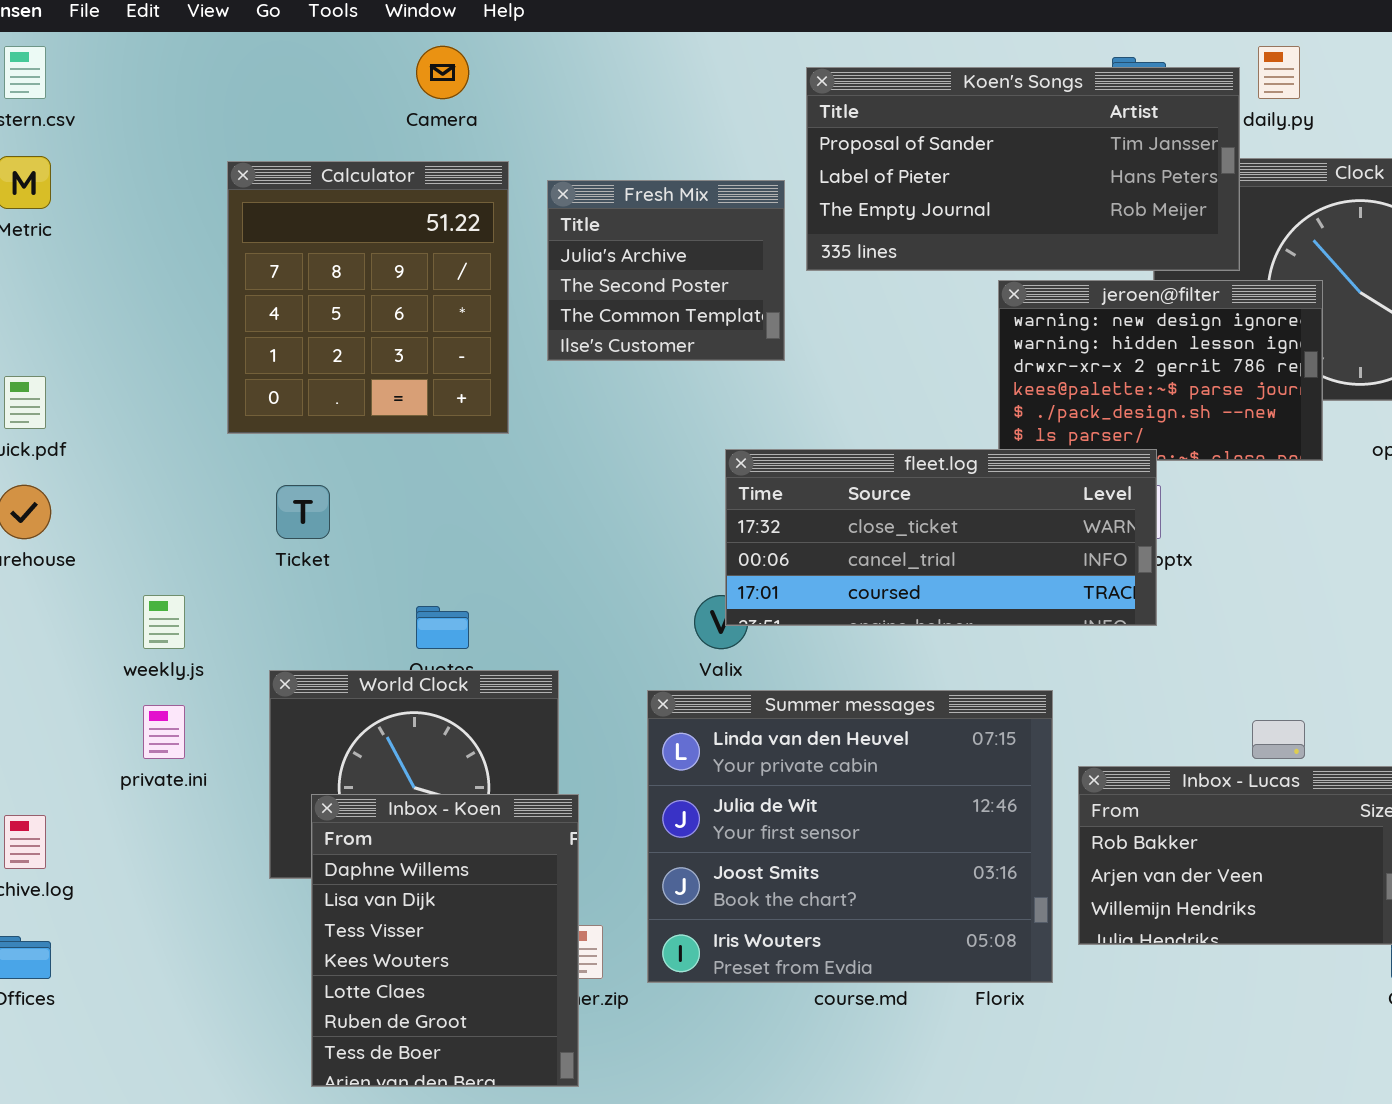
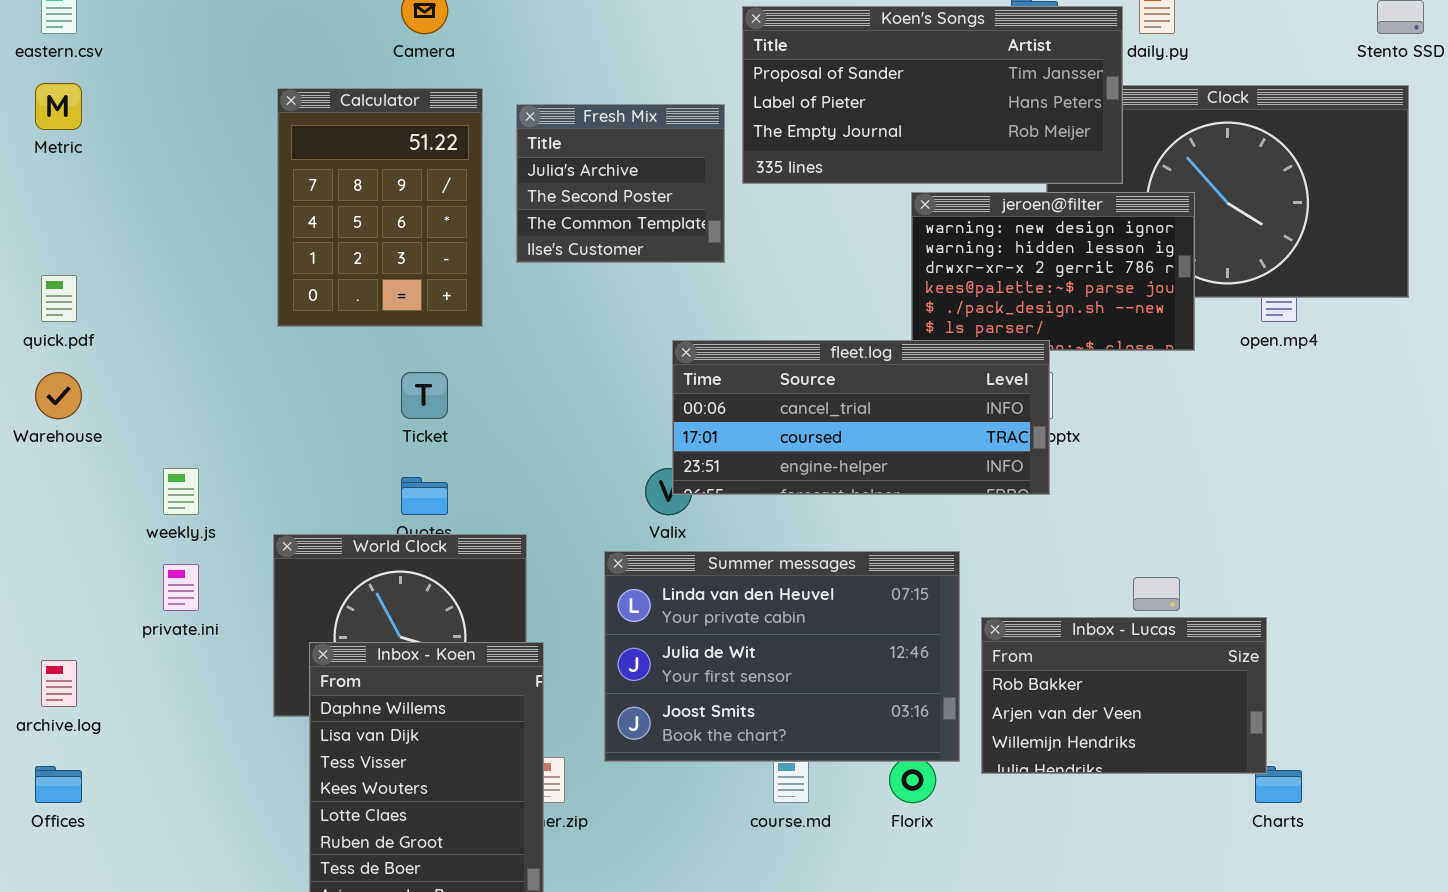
Calculator: [227,161,509,434] -> [277,88,483,327], resized
fleet.log: [725,449,1157,626] -> [672,340,1050,495], scrolled down 1 row
Ticket: [276,485,330,539] -> [401,372,448,419], moved
Summer messages: [647,690,1053,983] -> [604,551,960,762], resized

